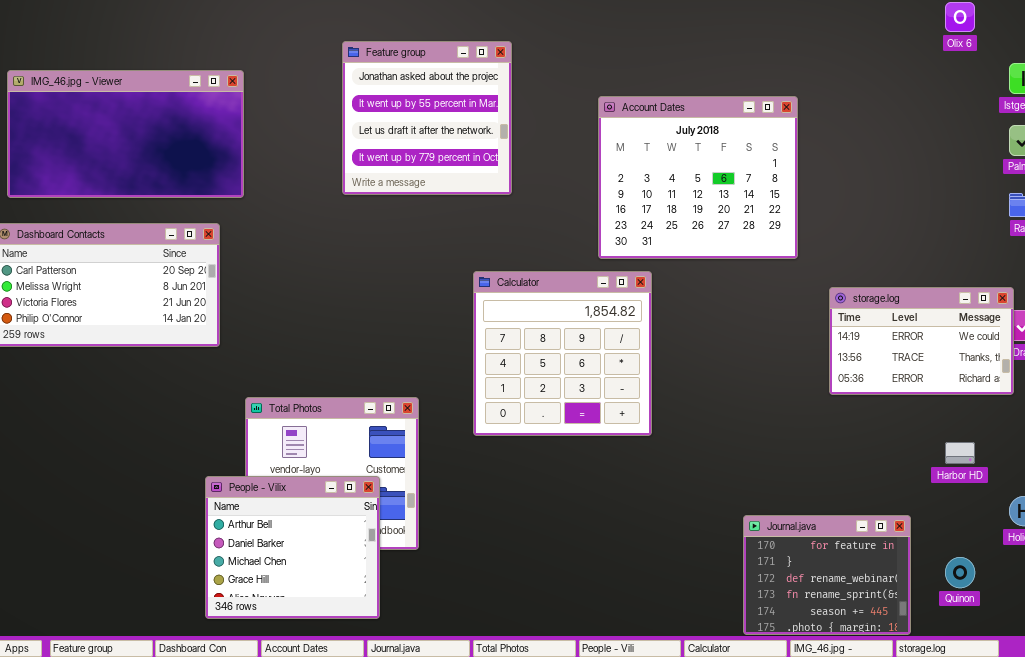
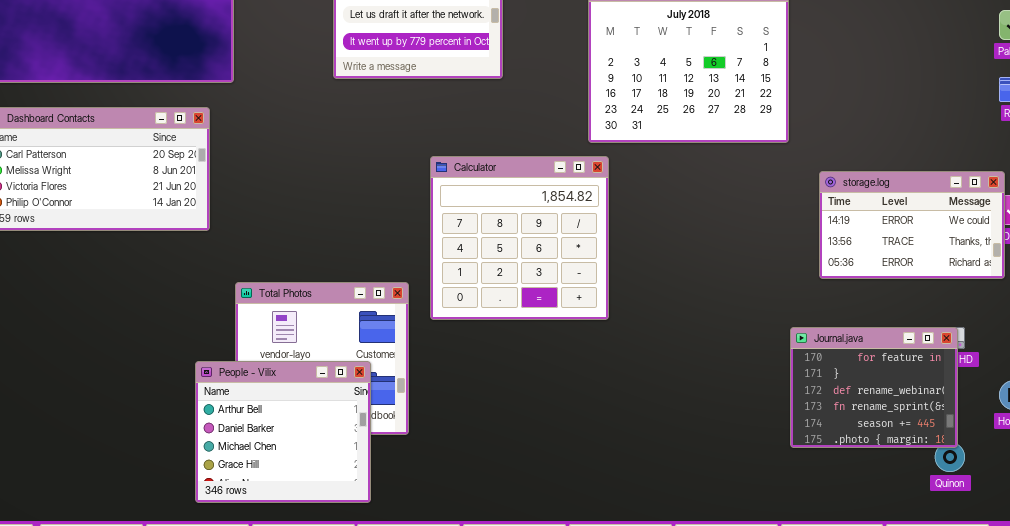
Calculator: [473,271,652,436] -> [430,156,609,320], moved
Journal.java: [743,515,911,635] -> [790,327,958,448], moved

